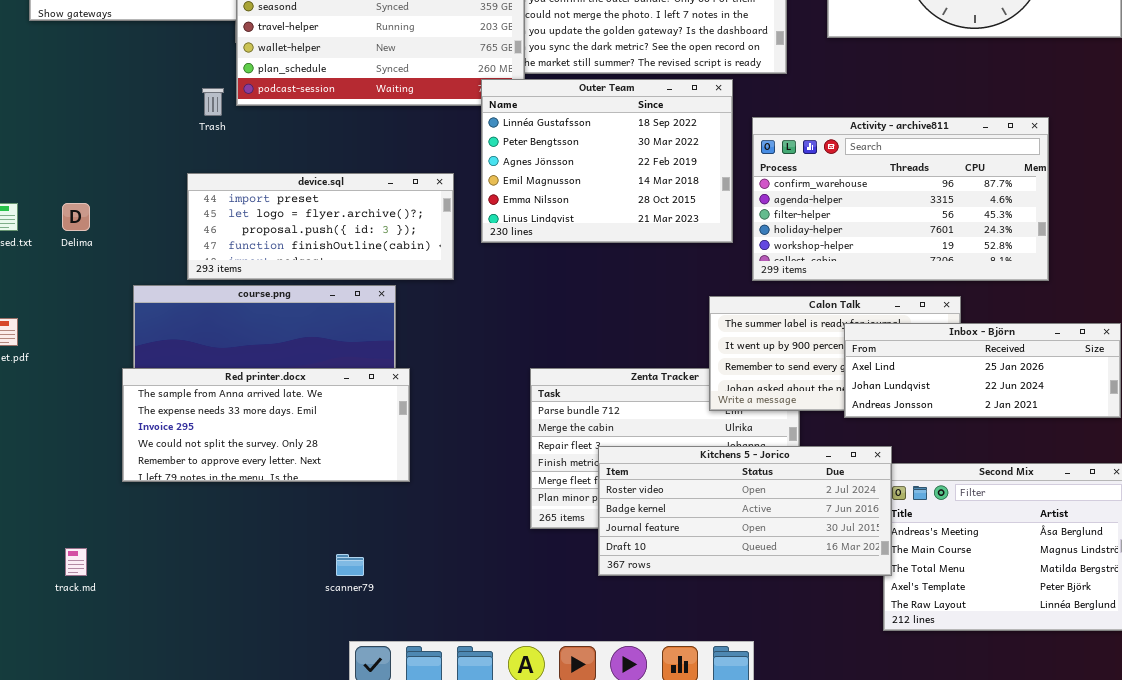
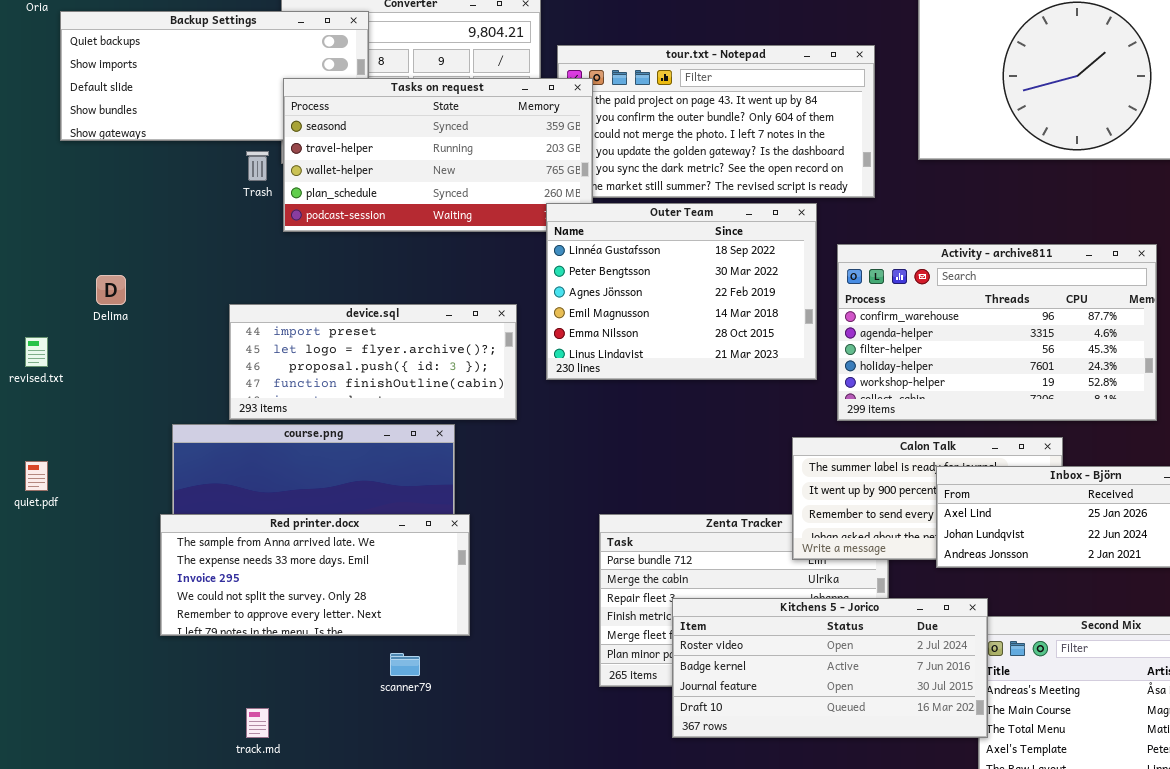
Trash: [202,88,224,116] -> [246,151,269,181], moved
Delima: [62,203,90,231] -> [96,275,126,305], moved
track.md: [65,548,87,576] -> [246,708,269,738], moved
scanner79: [336,554,364,576] -> [390,653,420,676], moved

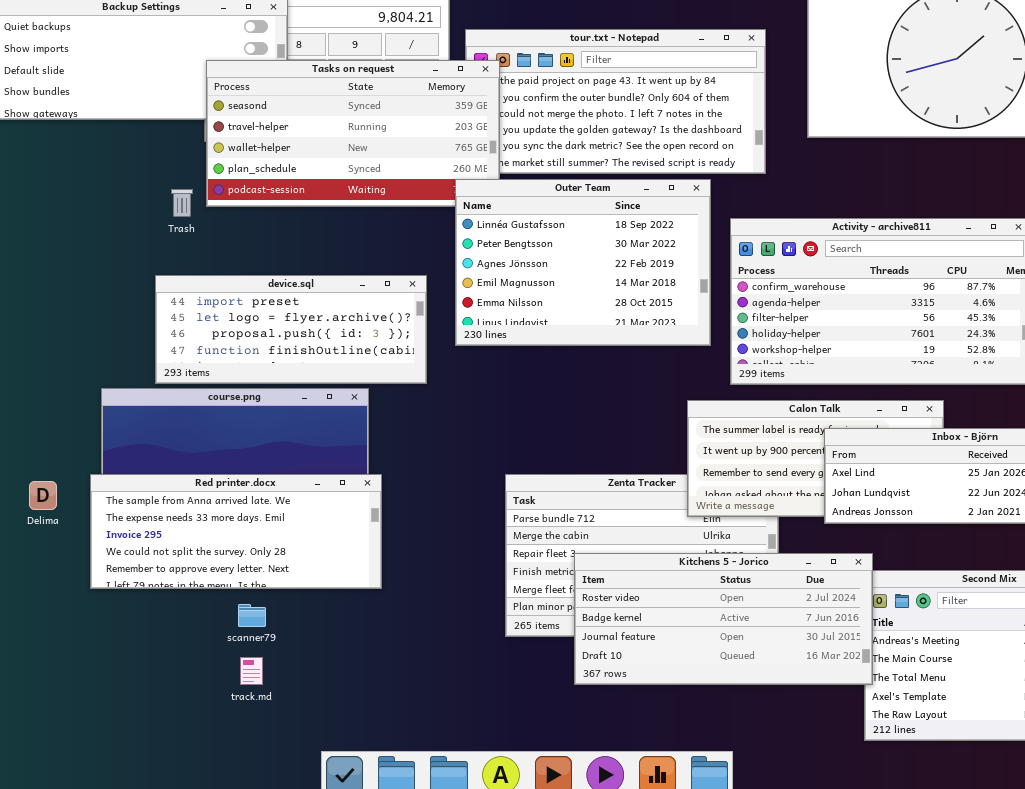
Trash: [246,151,269,181] -> [171,189,193,217], moved
Delima: [96,275,126,305] -> [29,481,57,510], moved
scanner79: [390,653,420,676] -> [238,604,266,627], moved
track.md: [246,708,269,738] -> [240,657,263,685], moved

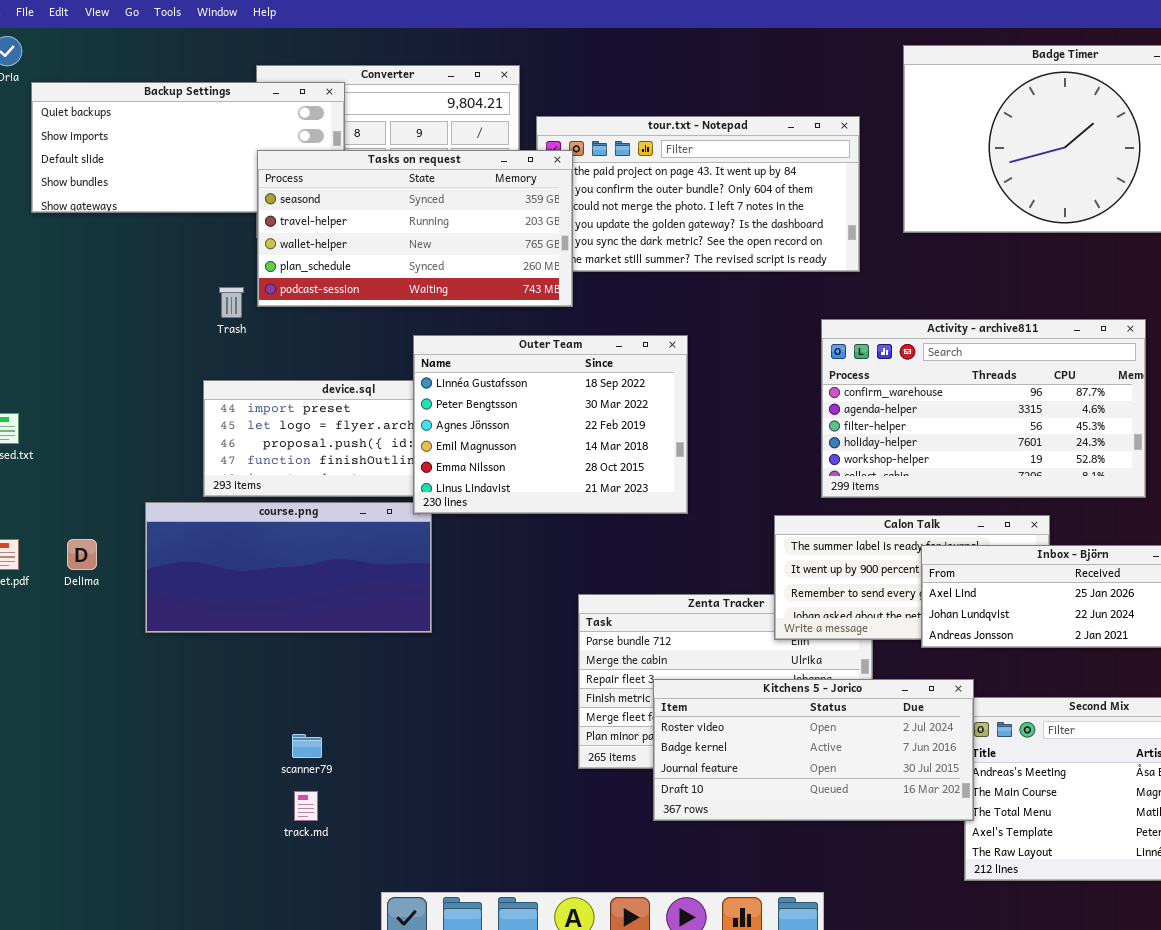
Outer Team: [455,179,711,346] -> [413,335,688,514], moved
Red printer.docx: [90,474,382,589] -> none, closed
Delima: [29,481,57,510] -> [67,539,97,570], moved

